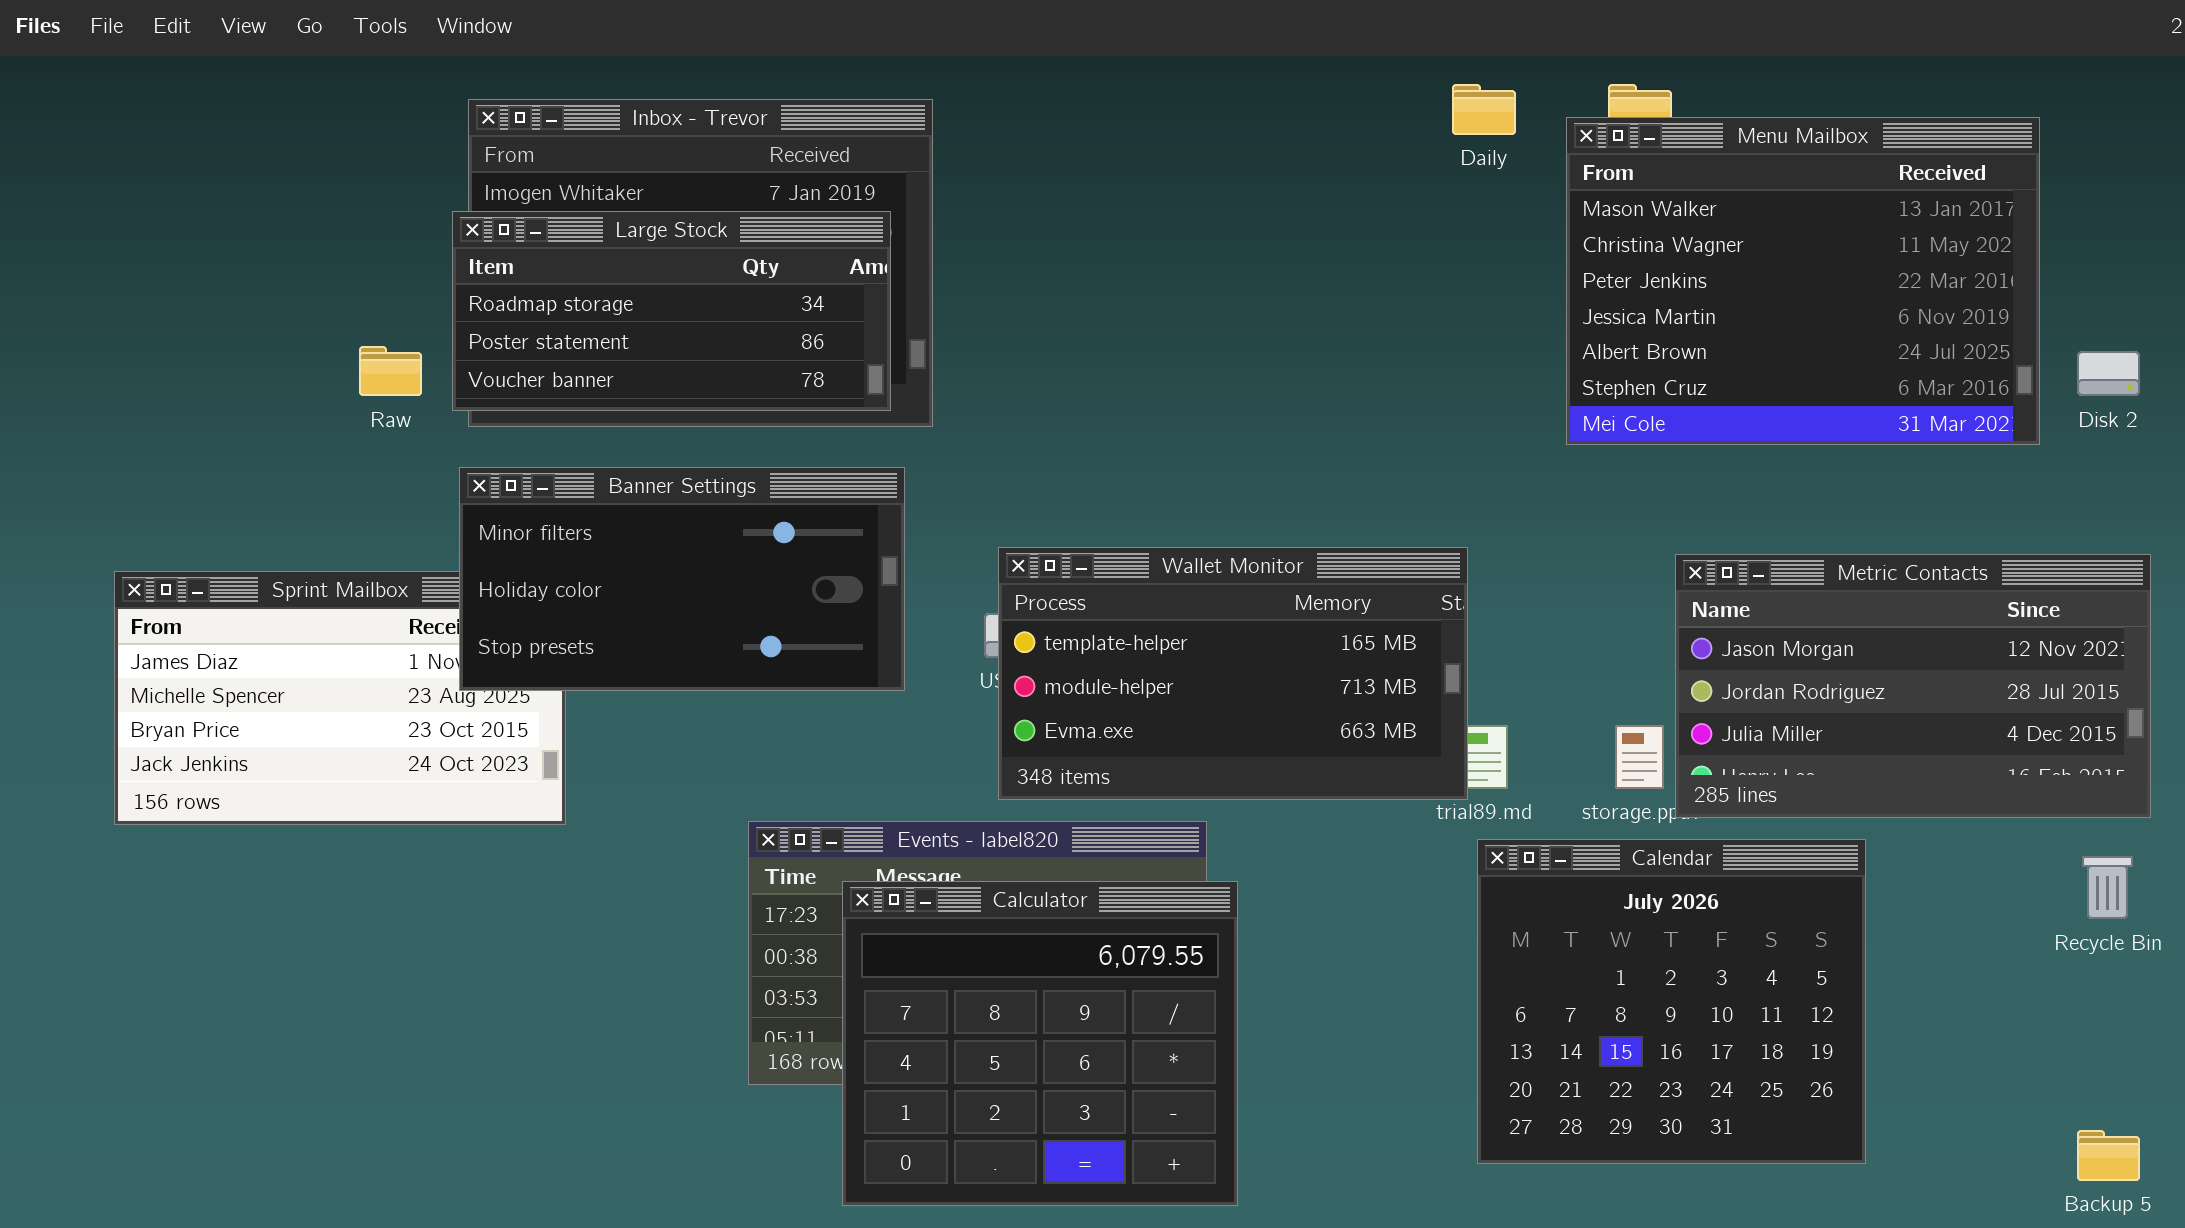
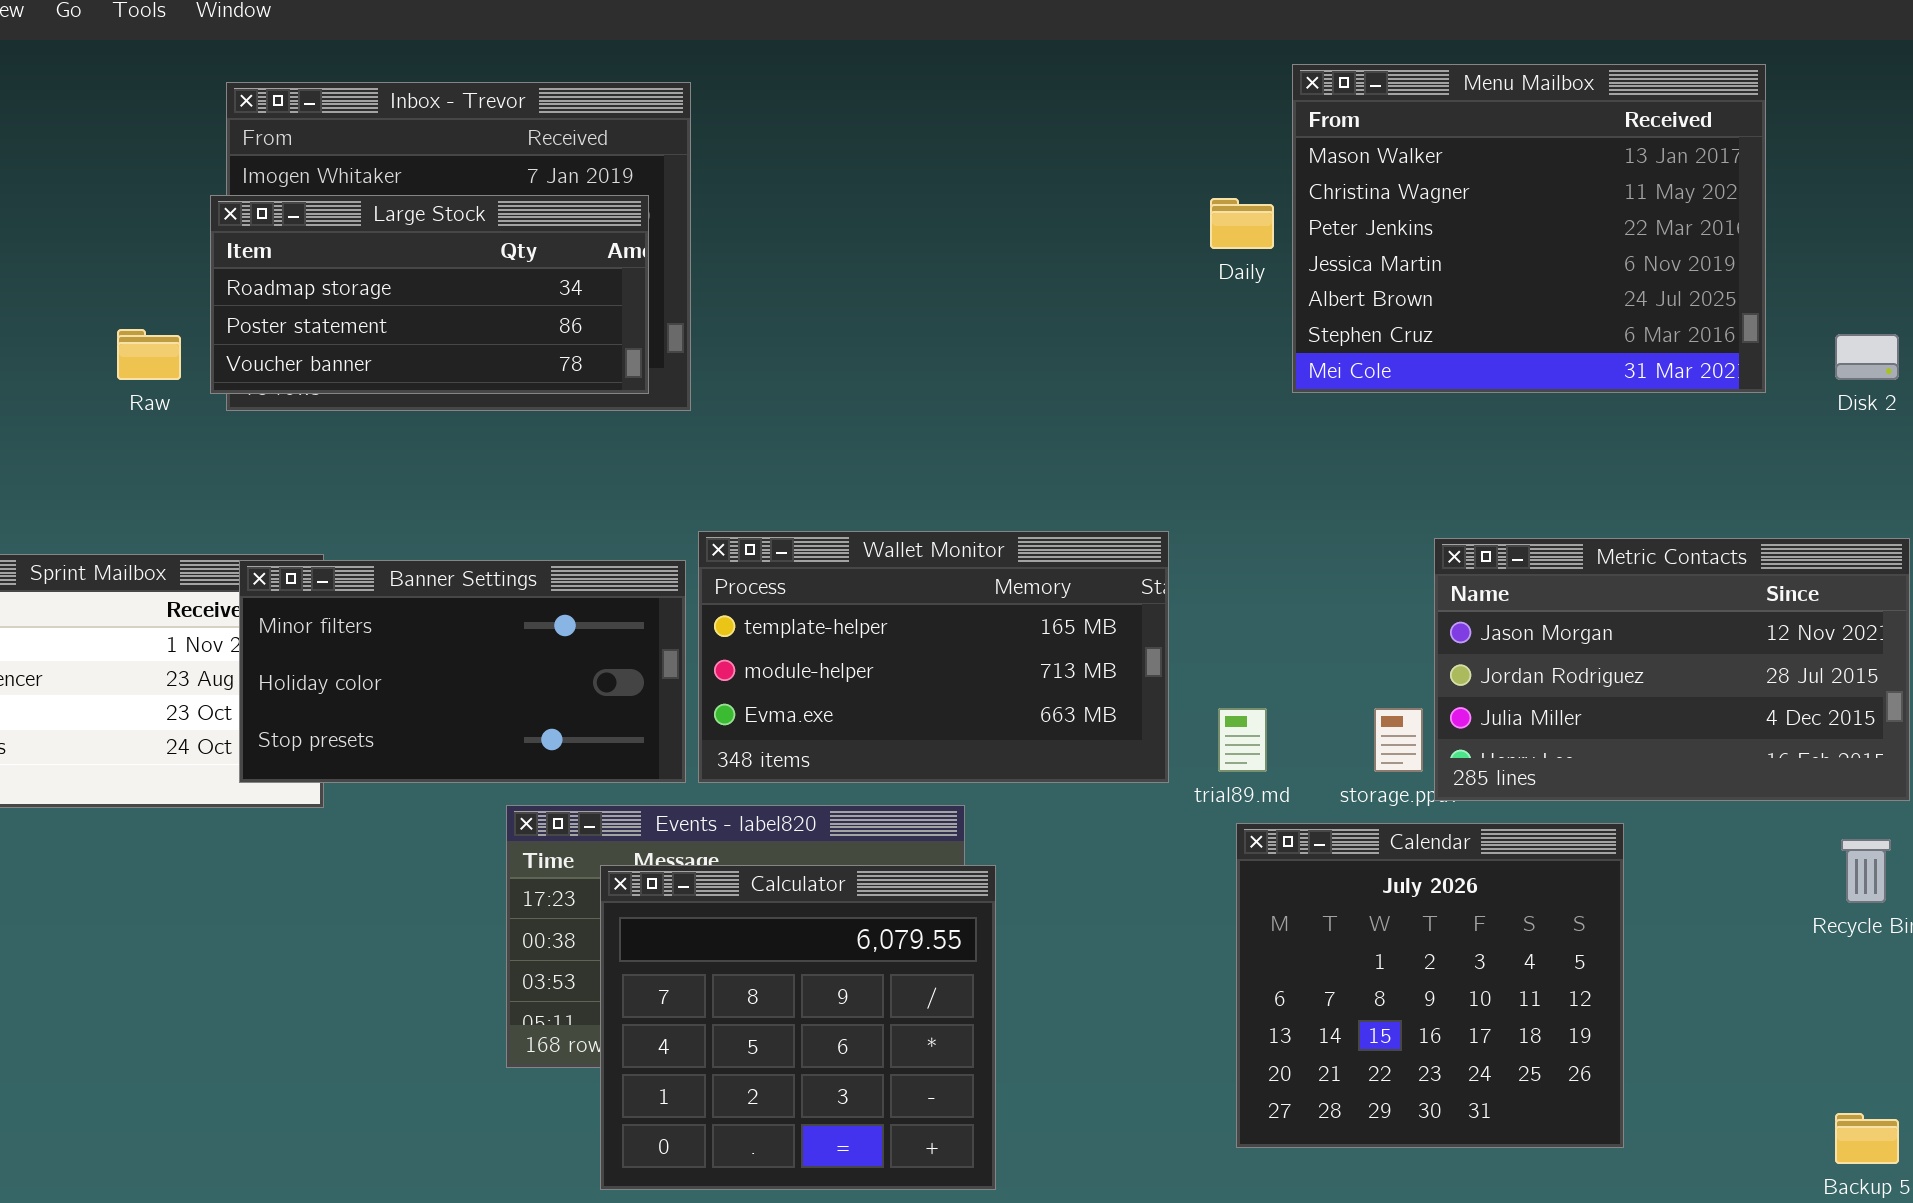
Daily: [1452,84,1516,135] -> [1210,198,1274,249], moved
Menu Mailbox: [1566,117,2040,445] -> [1292,64,1766,393], moved
Banner Settings: [459,467,905,691] -> [239,560,686,783], moved
Wallet Monitor: [998,547,1468,800] -> [698,531,1169,783], moved

